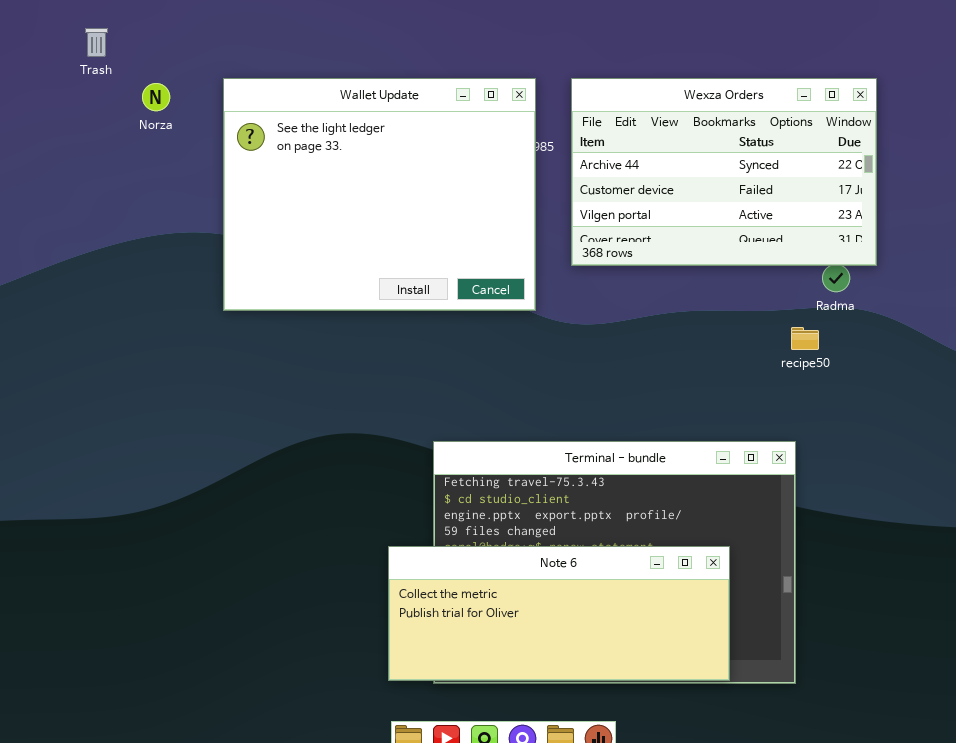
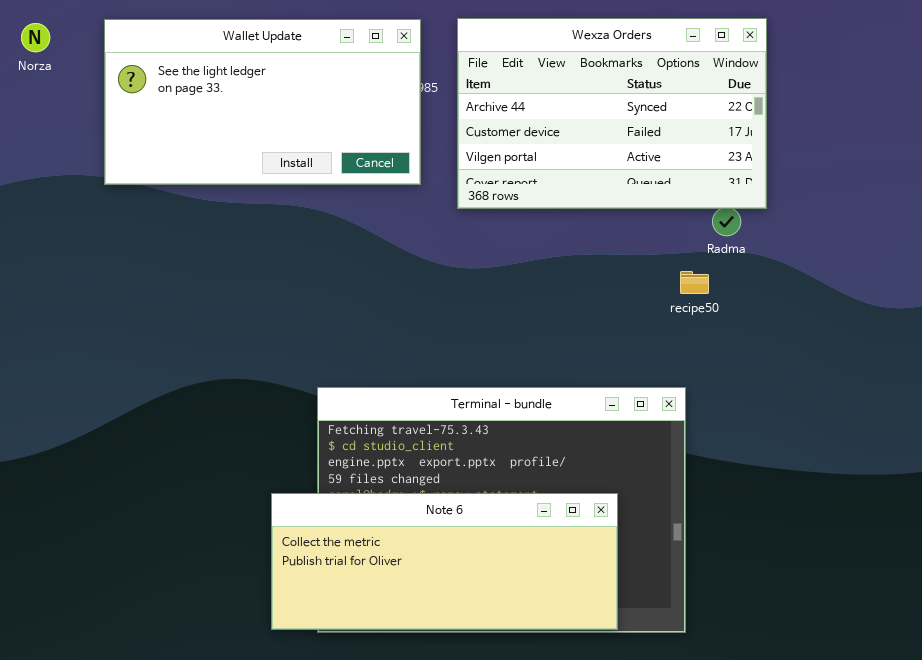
Wallet Update: [223,78,536,311] -> [104,19,421,185], resized

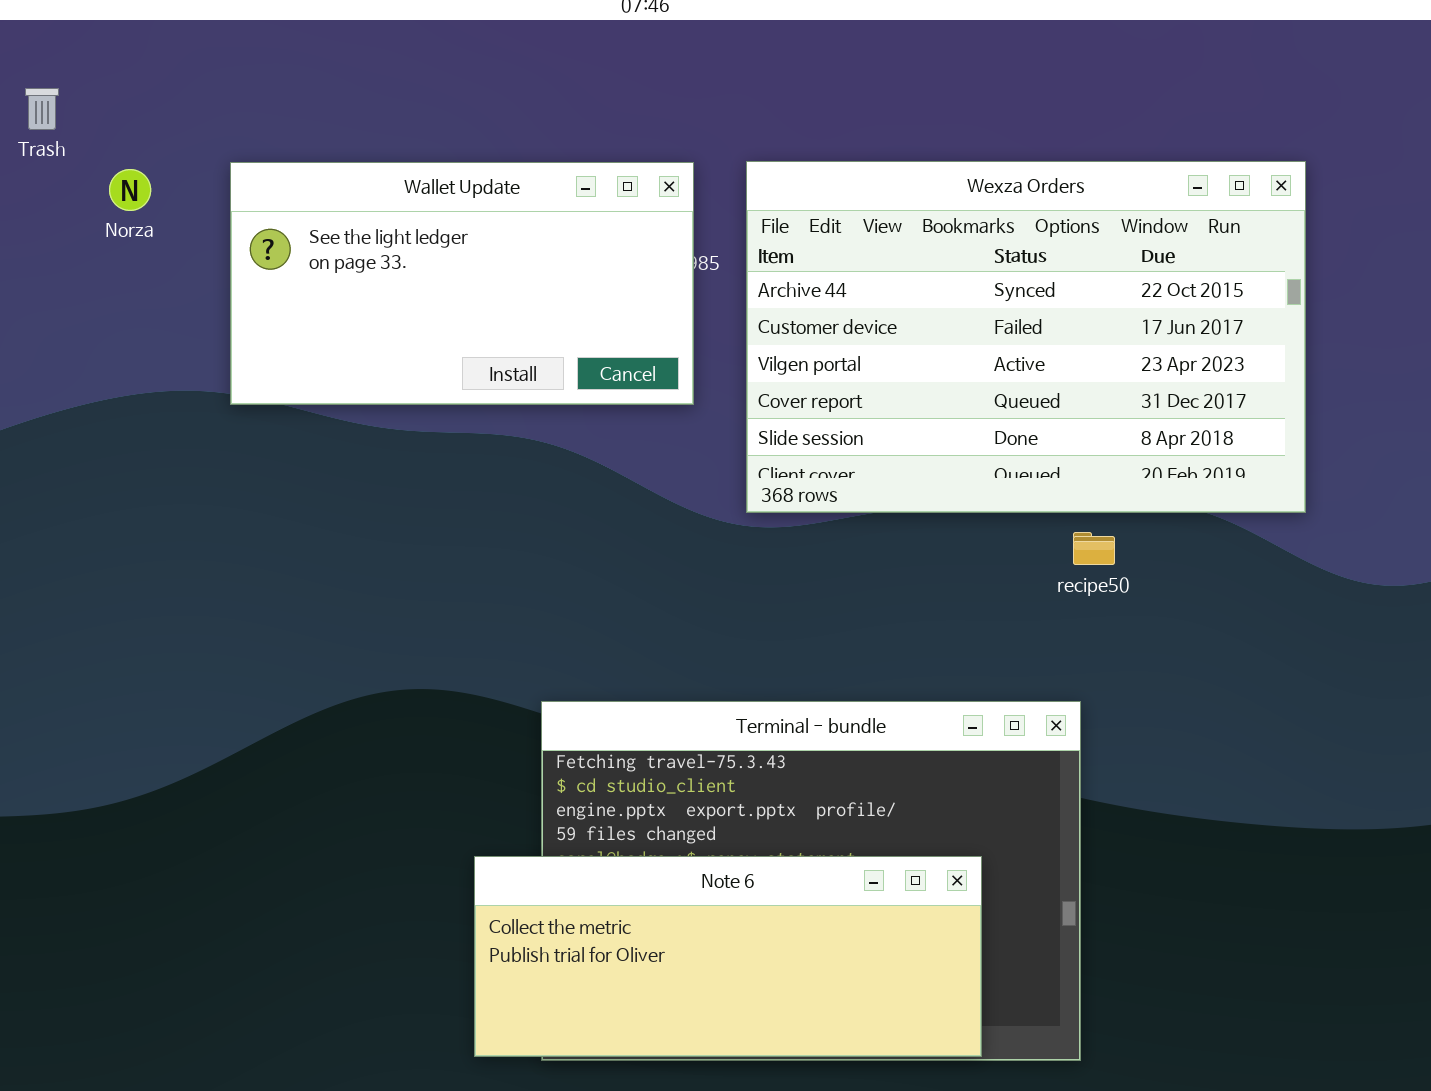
Wexza Orders: [457,18,767,209] -> [746,161,1306,513], resized

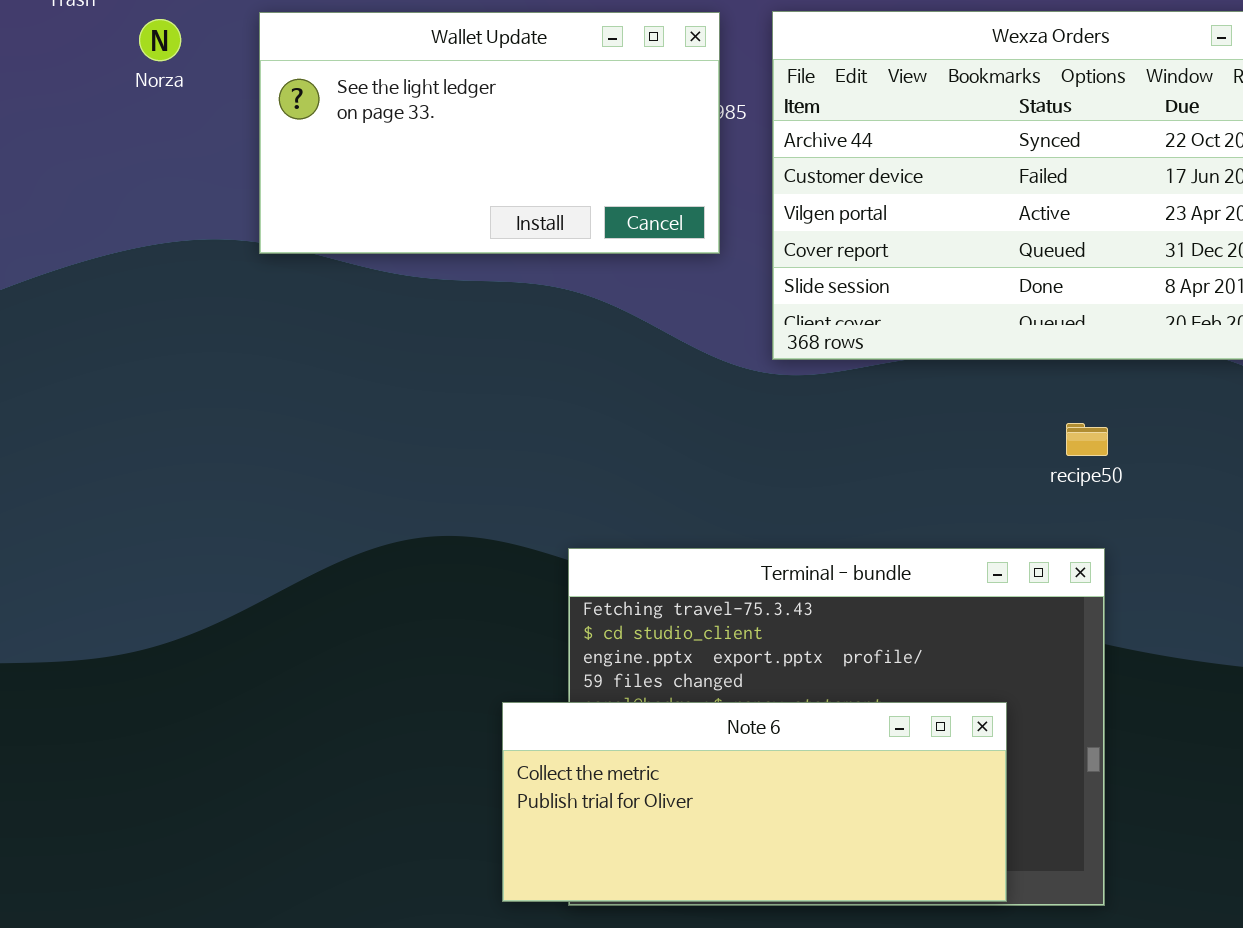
recipe50: [1073,532,1115,565] -> [1066,423,1108,456], moved

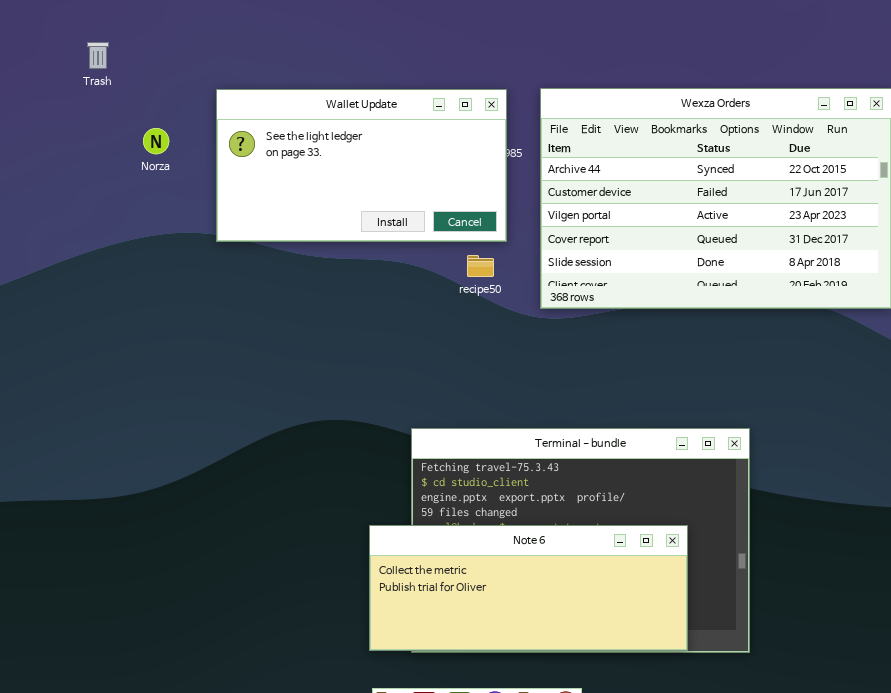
Norza: [139,19,181,61] -> [143,128,169,154], moved
recipe50: [1066,423,1108,456] -> [467,255,494,277], moved

